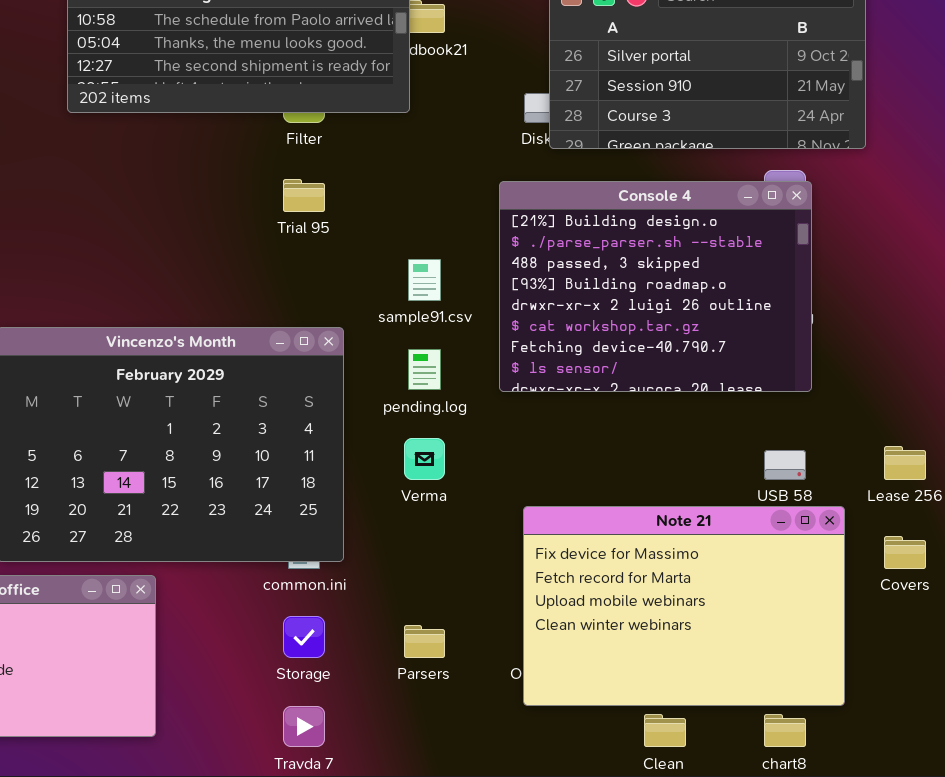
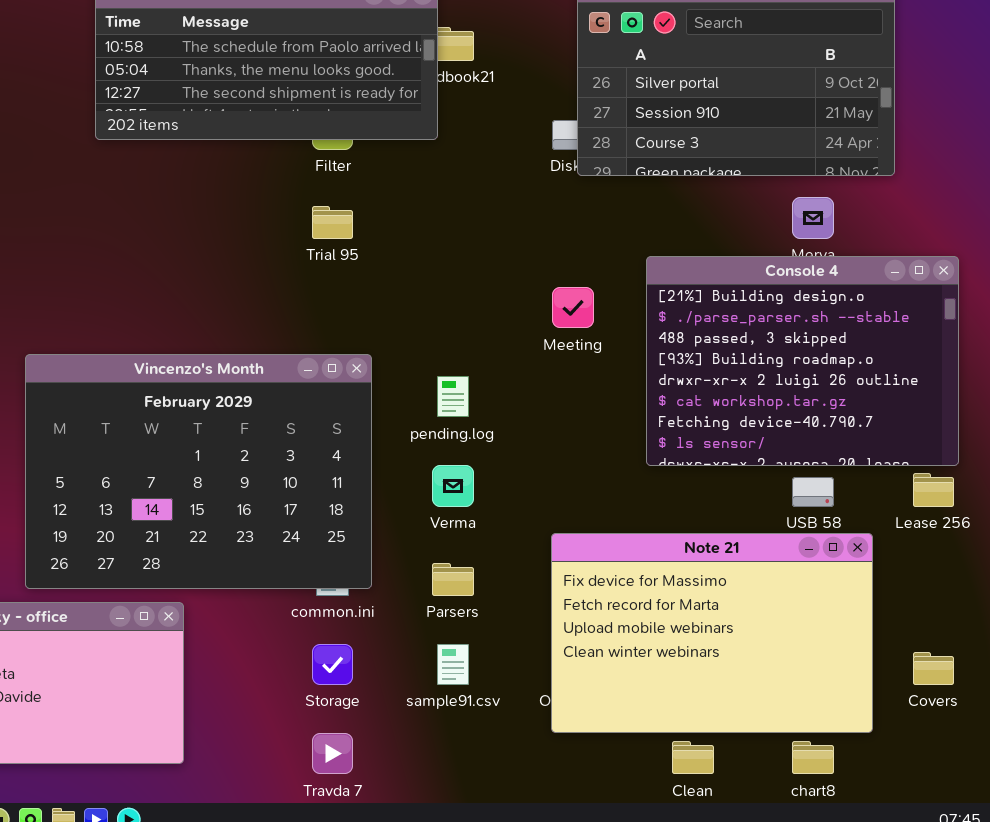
Console 4: [499,181,812,392] -> [646,256,959,466], moved
sample91.csv: [408,259,441,301] -> [437,644,469,685], moved
Covers: [884,536,926,569] -> [913,652,954,685], moved
Parsers: [404,625,445,658] -> [432,563,474,596], moved

